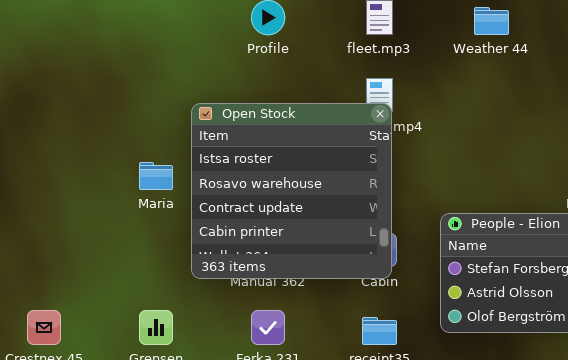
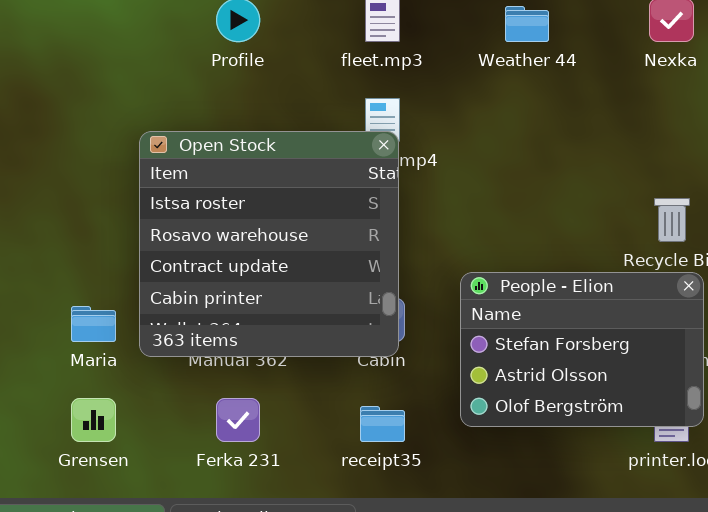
Maria: [139,162,173,190] -> [71,306,116,342], moved

